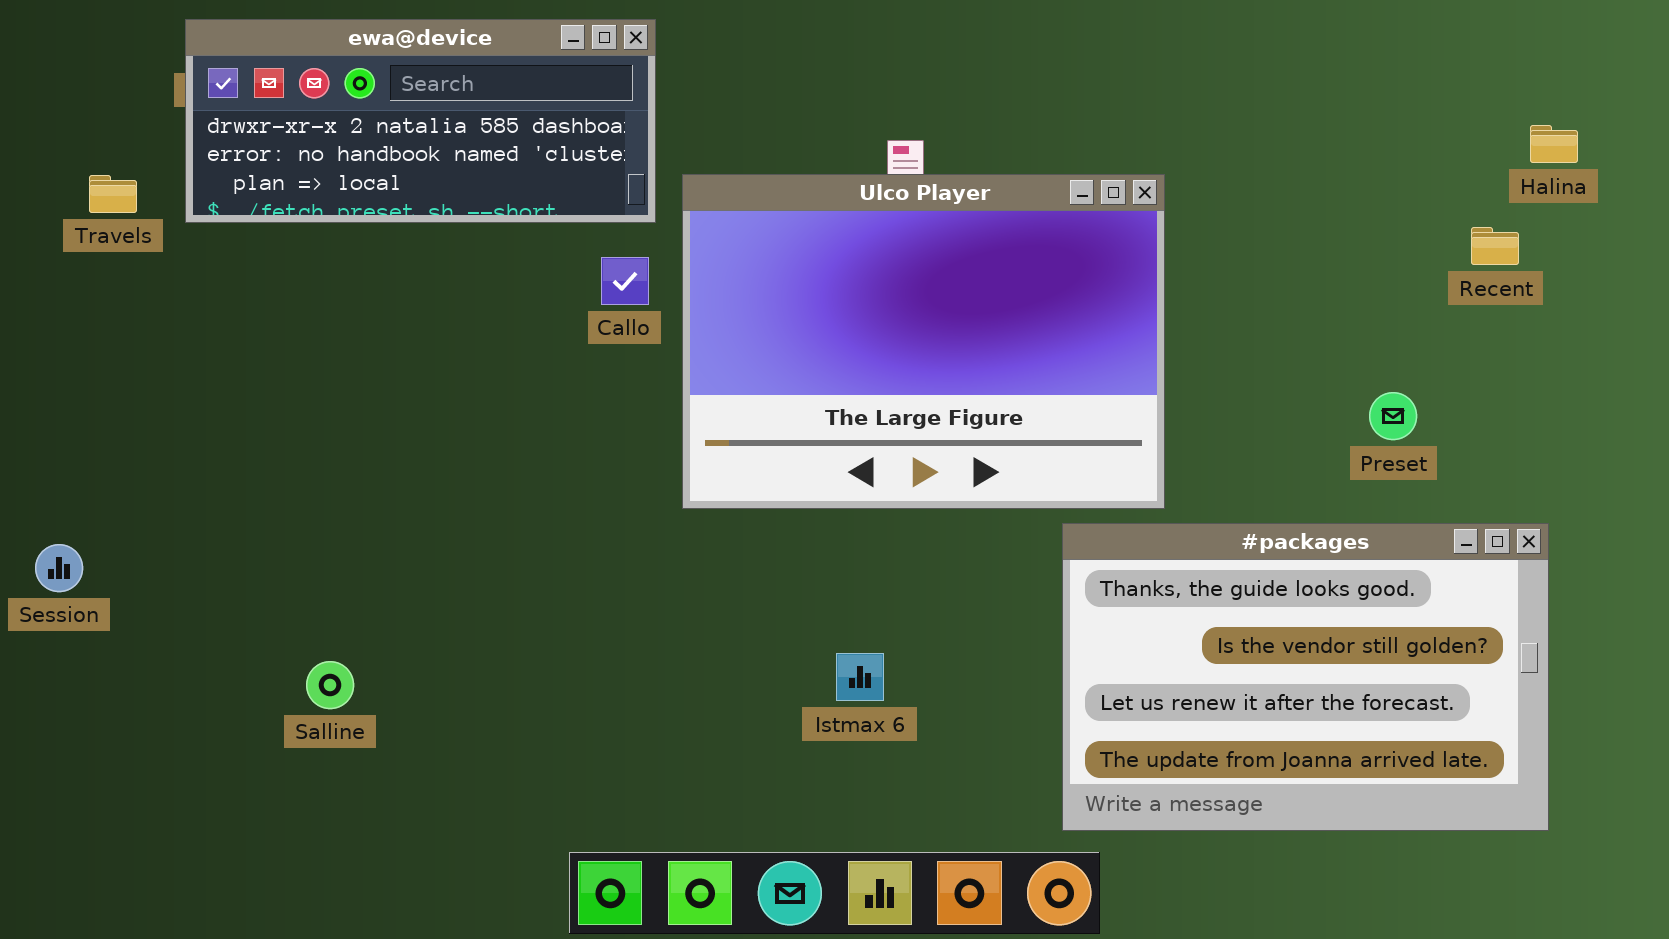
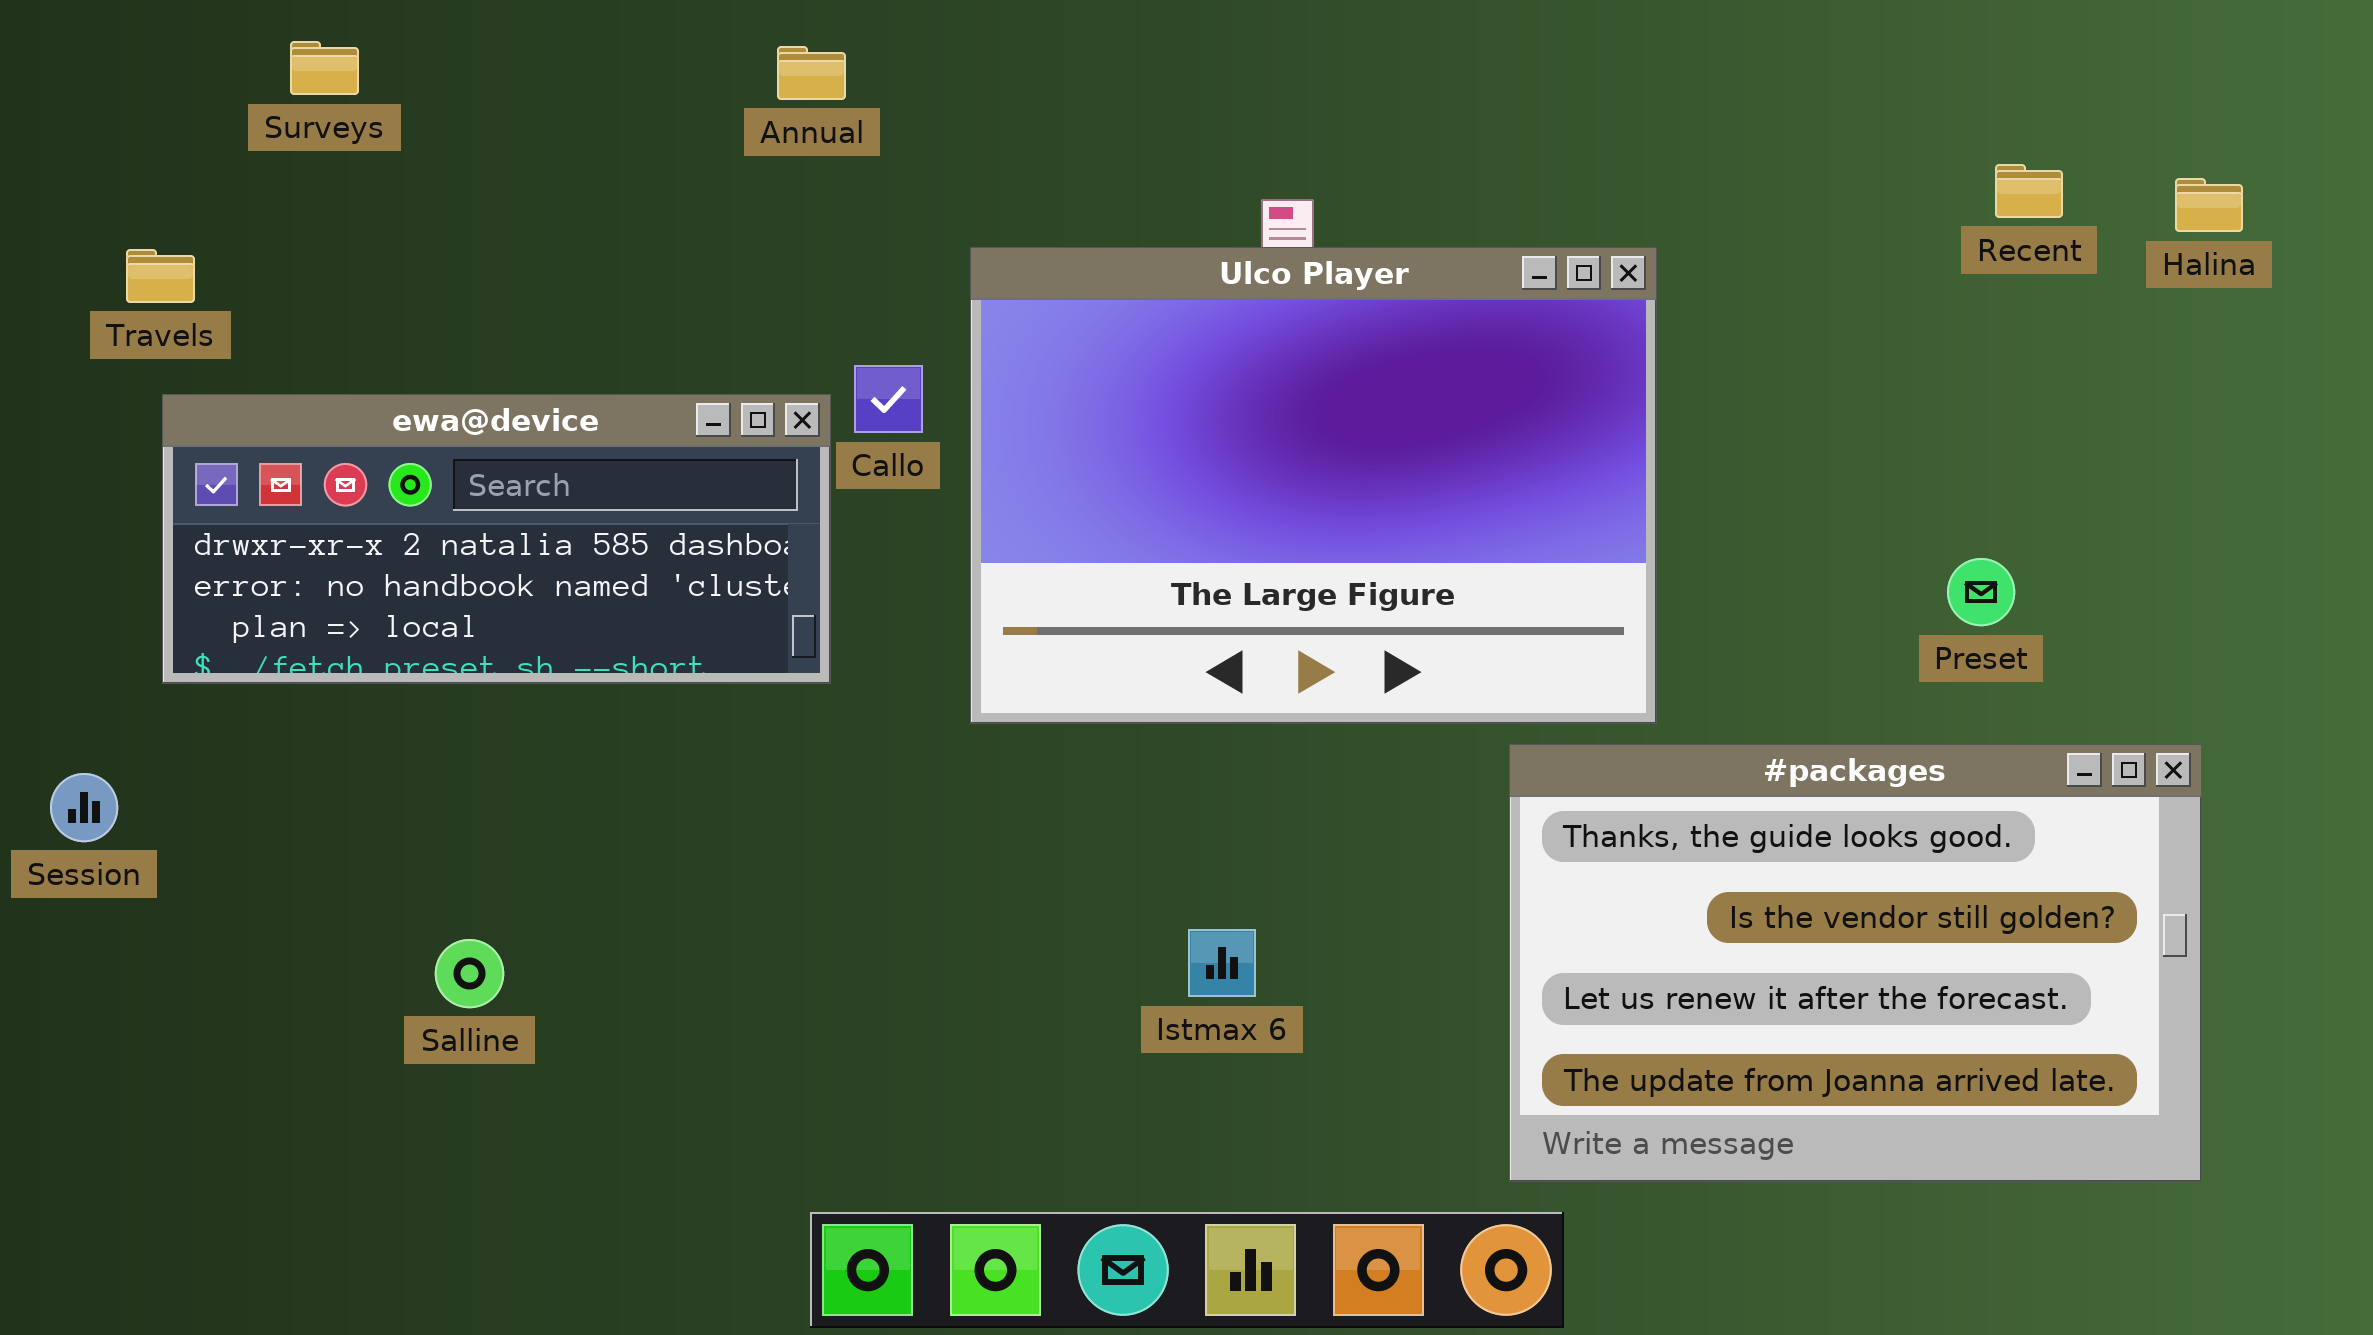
ewa@device: [185,19,656,223] -> [162,394,831,684], moved
Recent: [1471,227,1519,265] -> [1995,164,2063,218], moved

